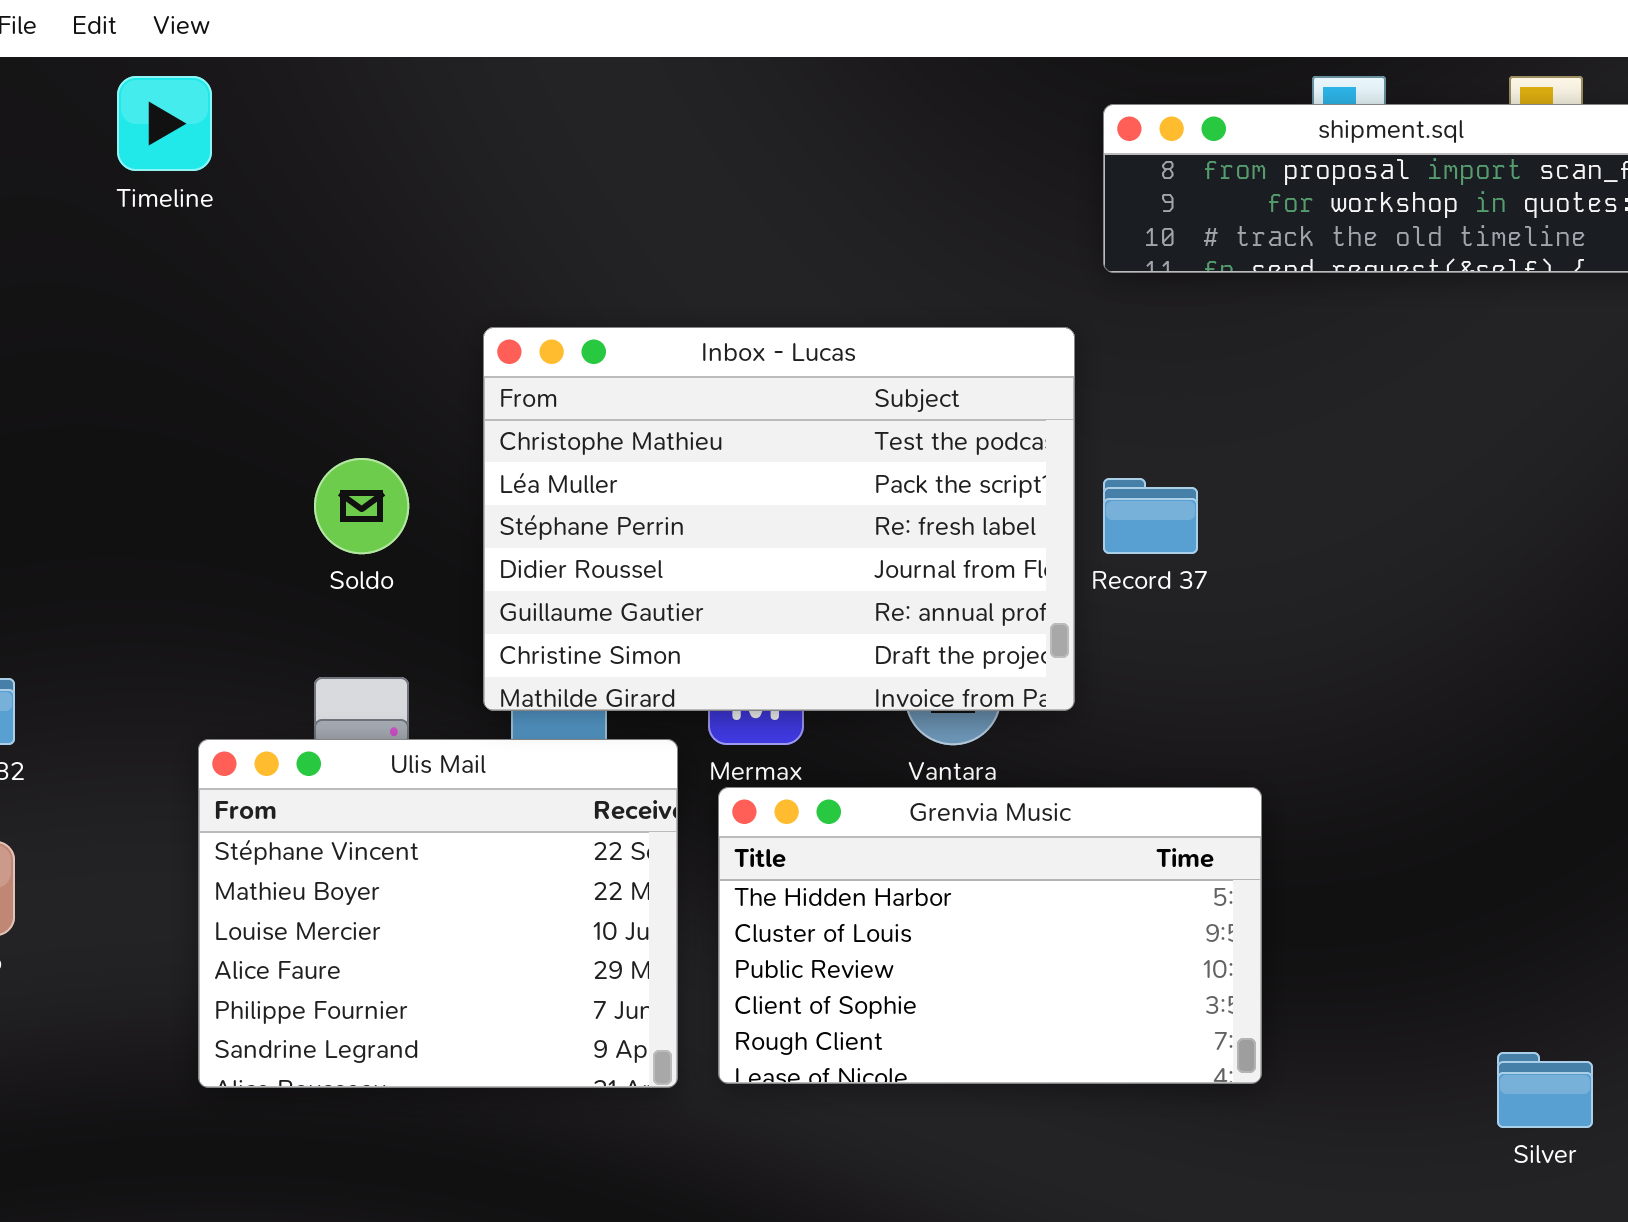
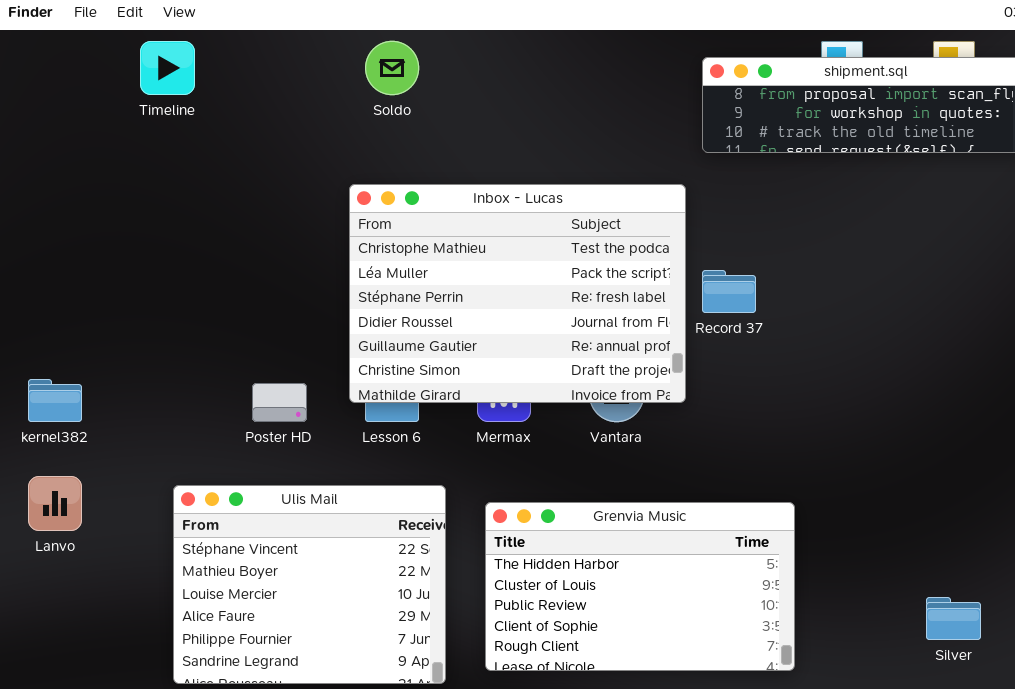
Soldo: [314,458,409,554] -> [365,41,419,95], moved
Ulis Mail: [198,739,678,1088] -> [173,485,446,684], moved
Grenvia Music: [718,787,1262,1084] -> [485,502,795,671], moved

